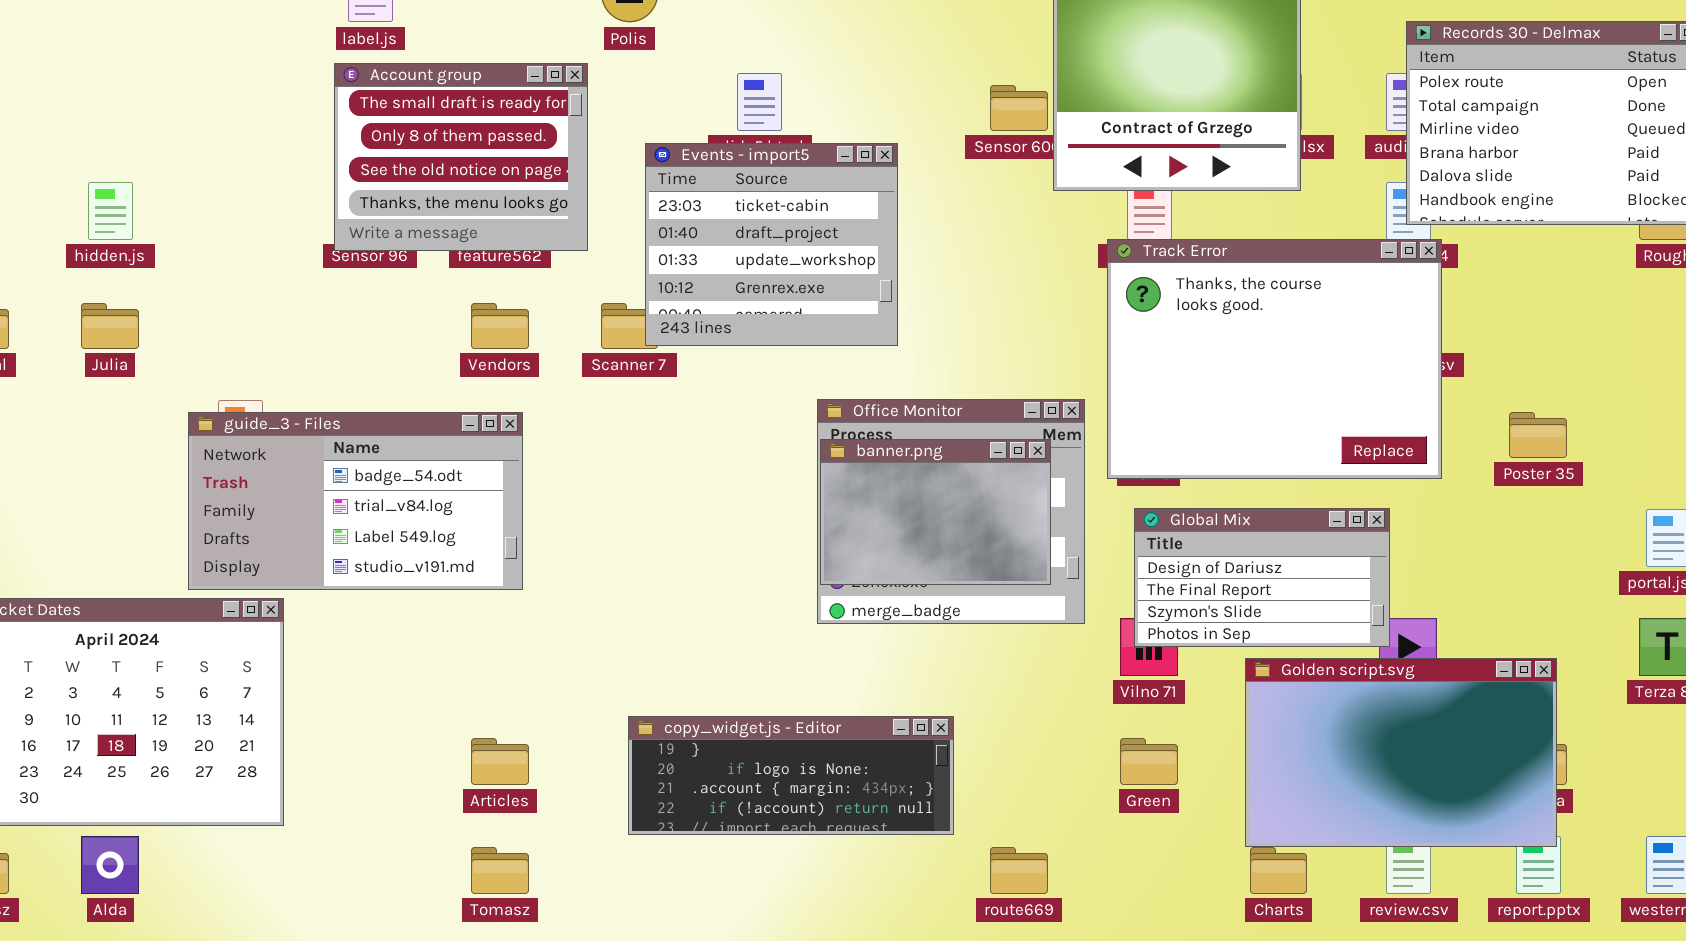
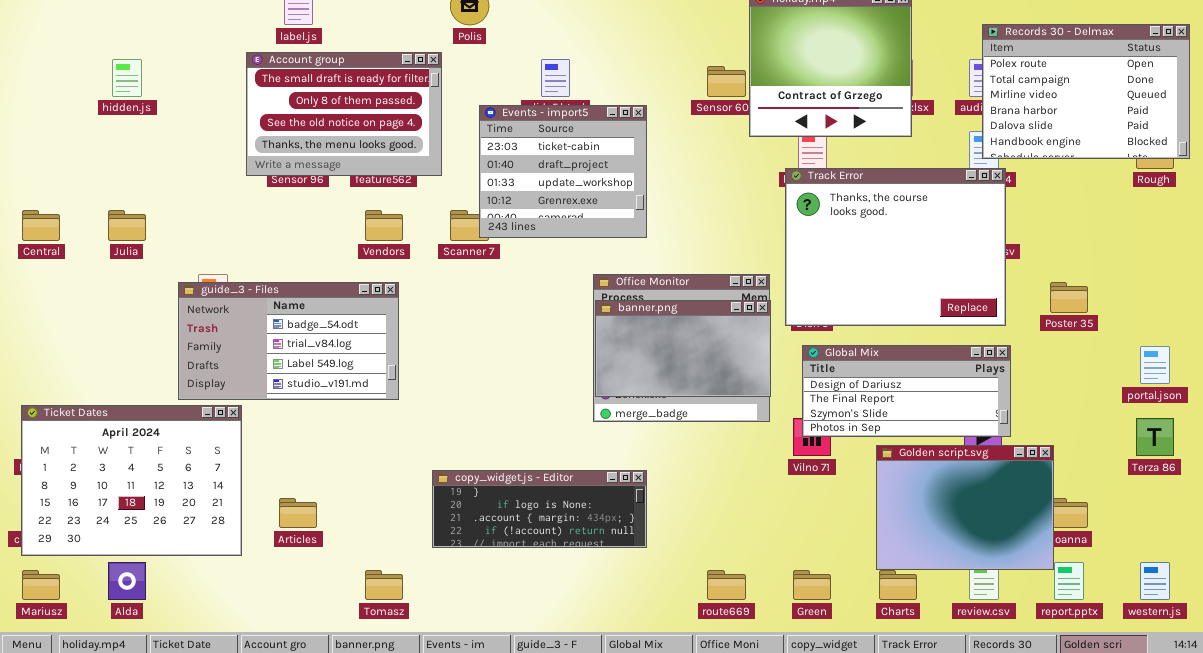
Account group: [334,63,588,251] -> [246,52,442,176], resized
hidden.js: [88,182,133,240] -> [112,59,142,97], moved
banner.png: [820,439,1051,585] -> [595,300,771,397], resized
Global Mix: [1134,508,1390,647] -> [802,345,1011,437], resized
Golden script.svg: [1245,658,1557,847] -> [876,445,1054,570], resized
copy_widget.js - Editor: [628,716,954,835] -> [432,470,647,548], moved
Articles: [471,738,529,785] -> [279,498,317,528], moved
Green: [1120,738,1178,785] -> [793,570,831,600], moved

